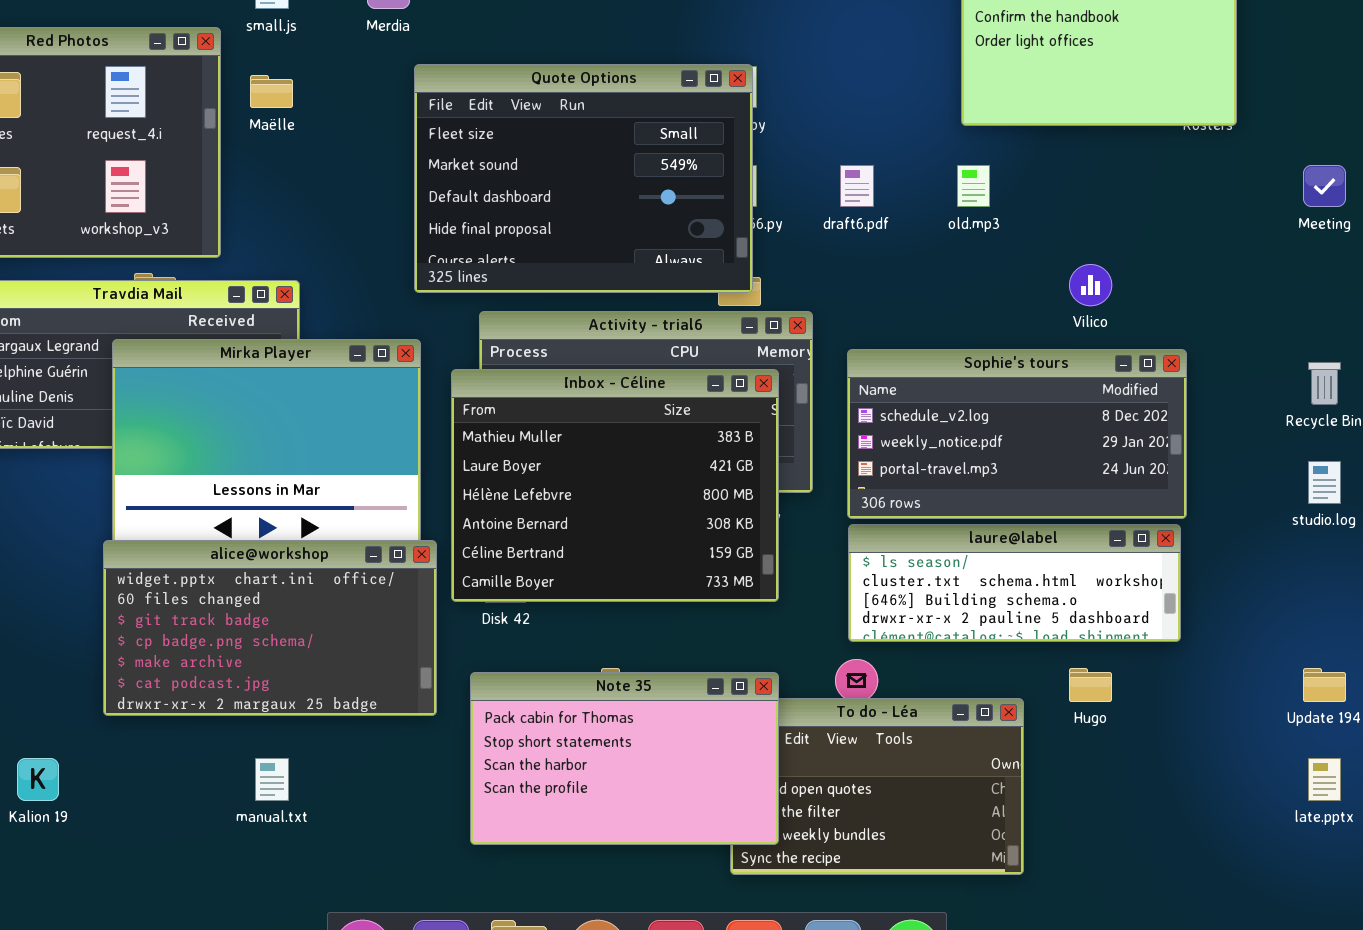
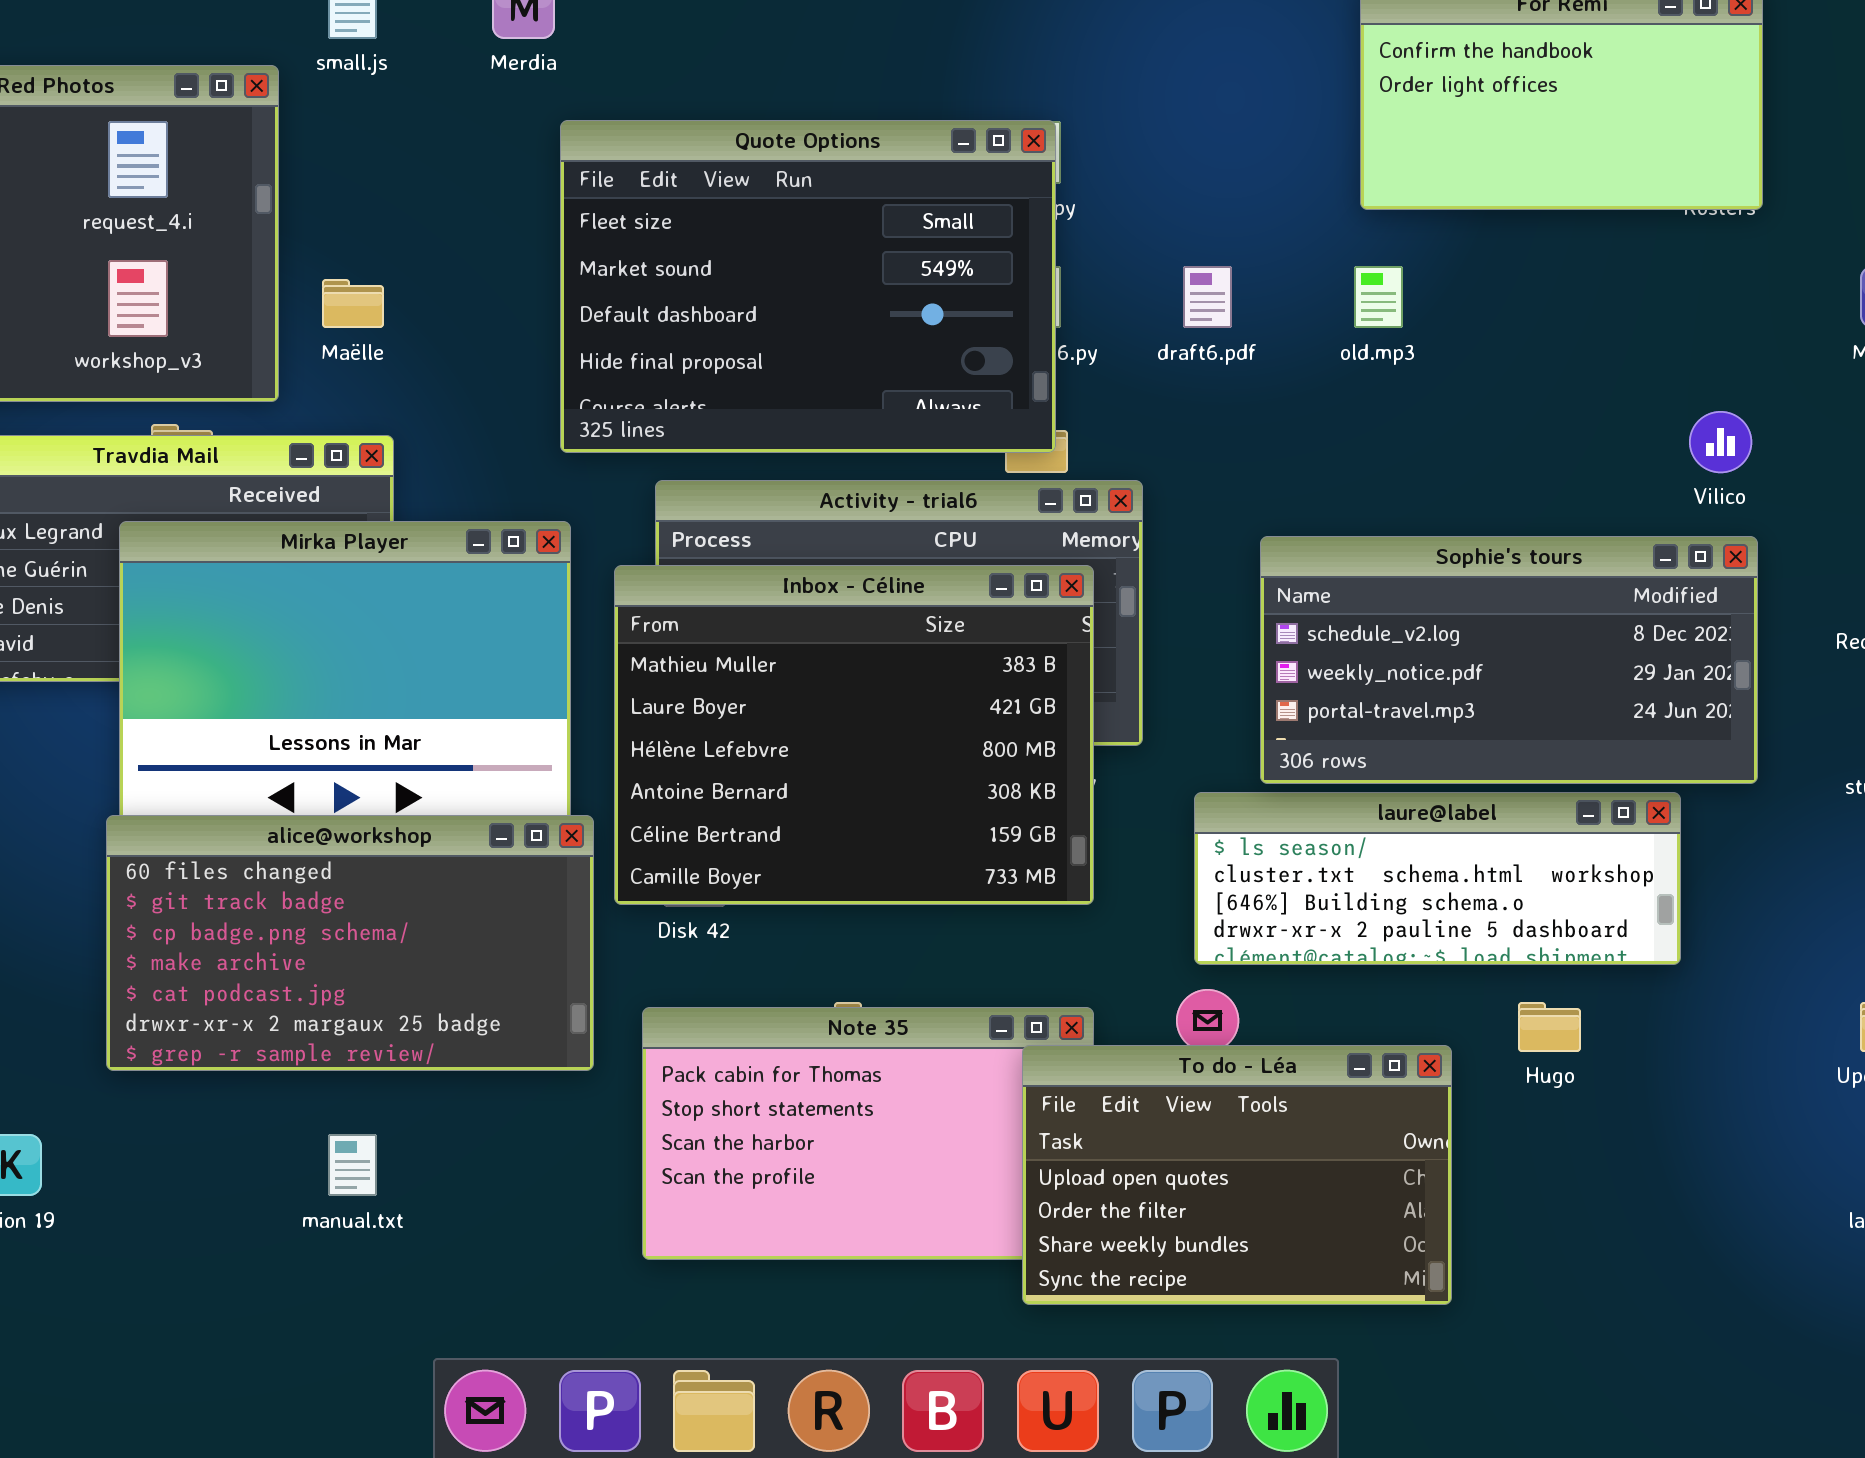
Maëlle: [250,75,293,108] -> [322,279,384,328], moved
Vilico: [1069,264,1112,306] -> [1689,411,1752,473], moved
Sophie's tours: [847,349,1187,519] -> [1260,536,1758,784], moved
alice@workshop: [103,540,437,716] -> [106,815,594,1071], scrolled down 1 row
To do - Léa: [730,698,1024,875] -> [1022,1045,1452,1305], raised

